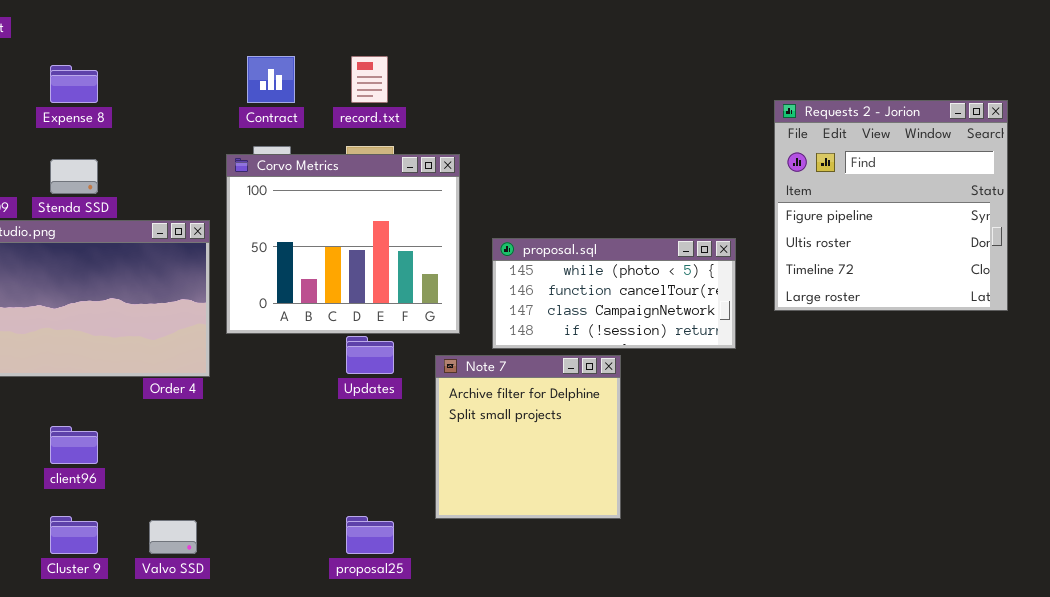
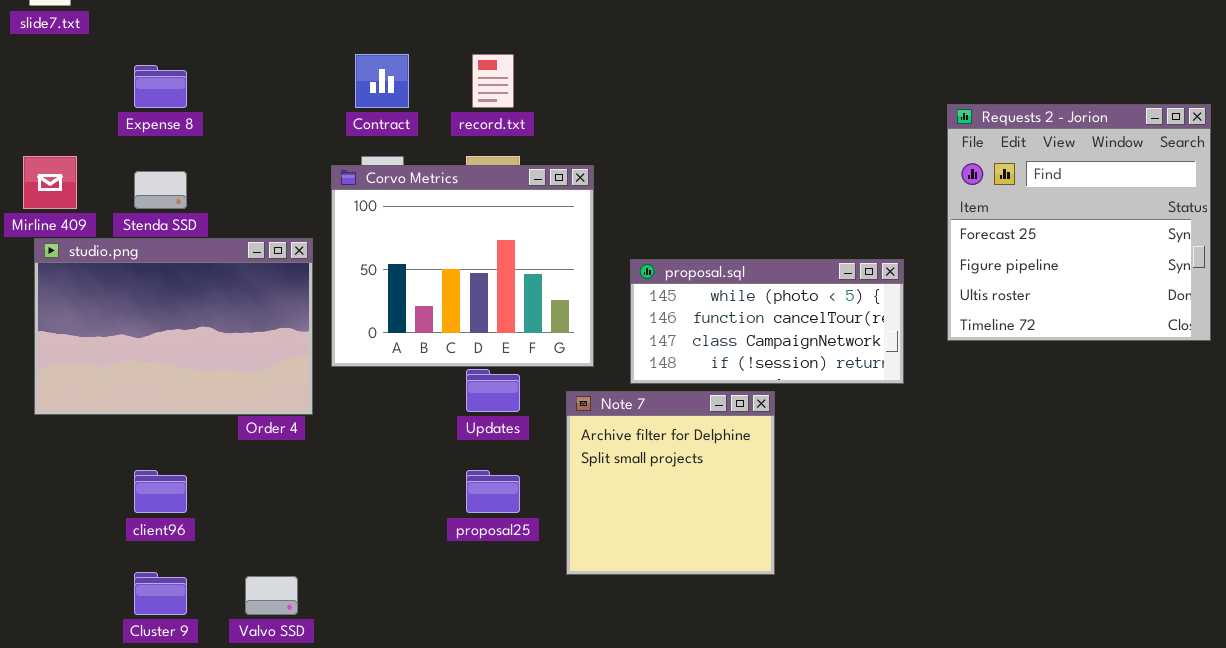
Requests 2 - Jorion: [774,100,1008,311] -> [947,104,1211,341], scrolled up 1 row
proposal25: [346,516,394,554] -> [466,470,520,513], moved

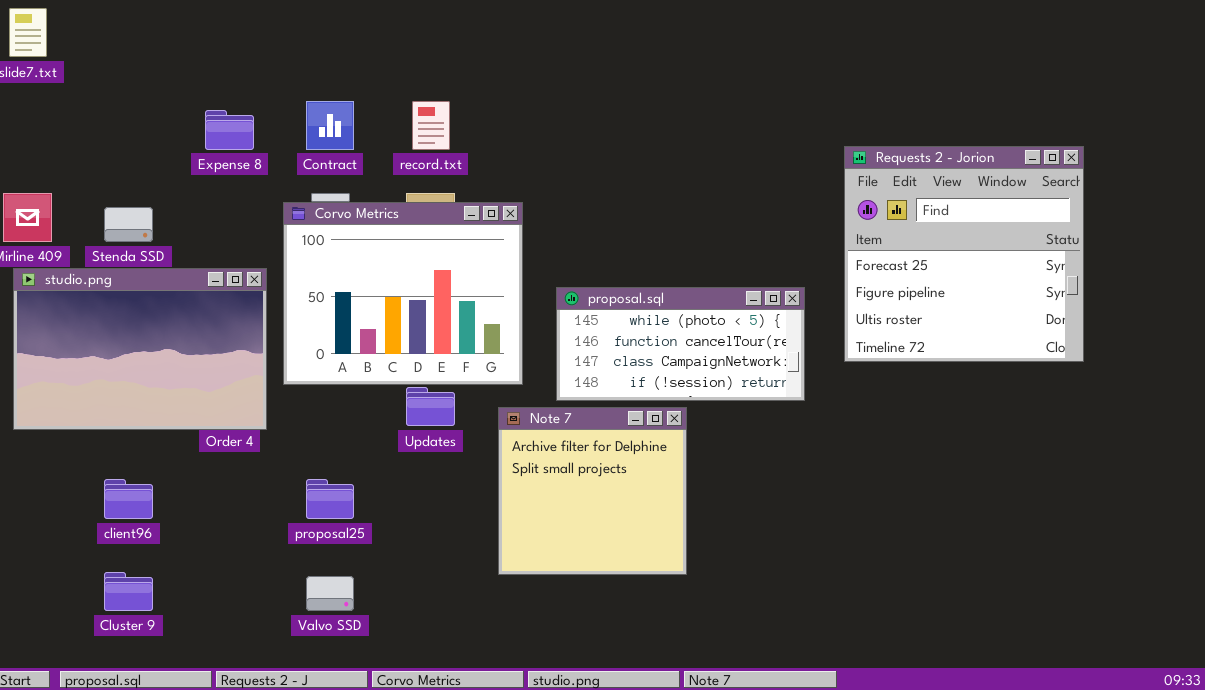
Expense 8: [134,65,187,108] -> [205,110,254,150], moved
proposal25: [466,470,520,513] -> [306,479,354,519], moved
Valvo SSD: [245,576,298,615] -> [306,576,354,611], moved

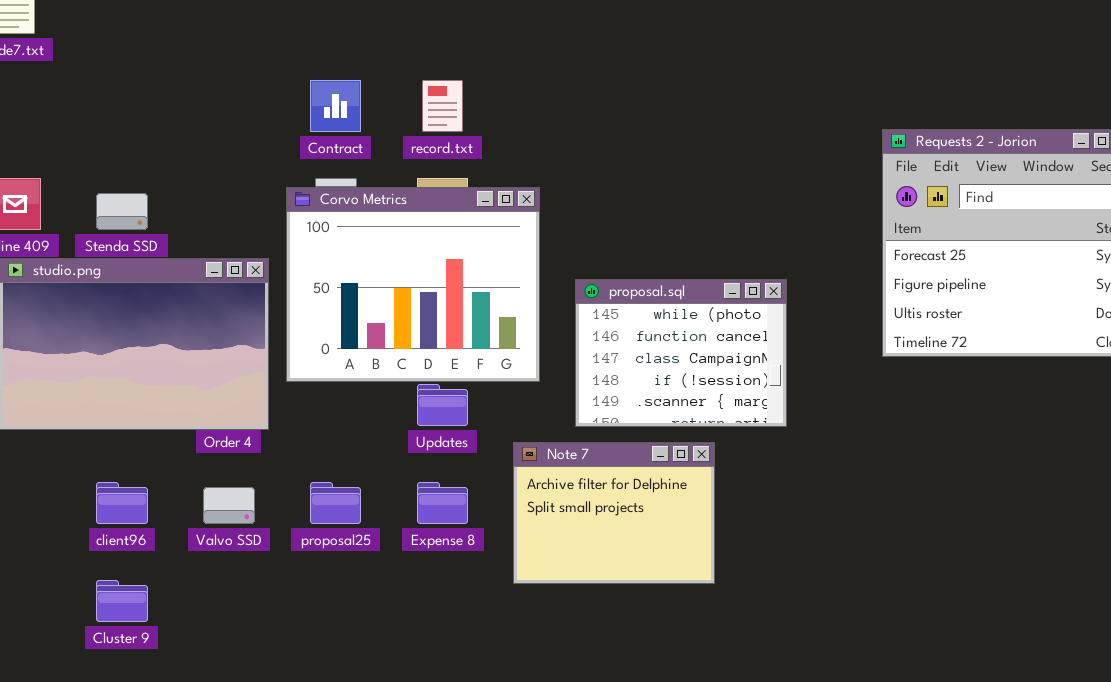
Expense 8: [205,110,254,150] -> [417,482,468,524], moved
proposal.sql: [556,287,805,401] -> [575,279,787,427], resized
Note 7: [498,407,687,575] -> [513,442,715,584], resized
Valvo SSD: [306,576,354,611] -> [203,487,255,524], moved

